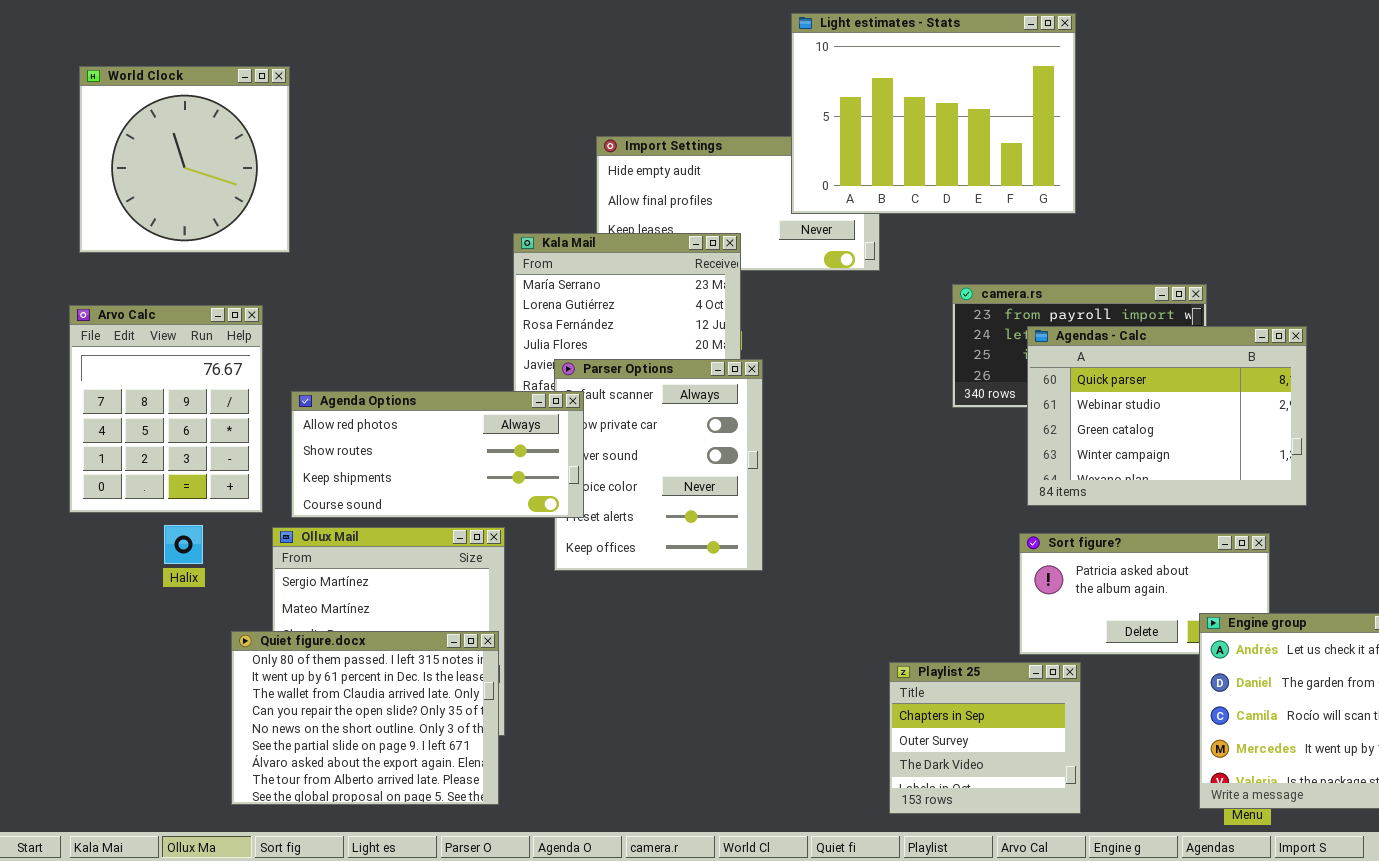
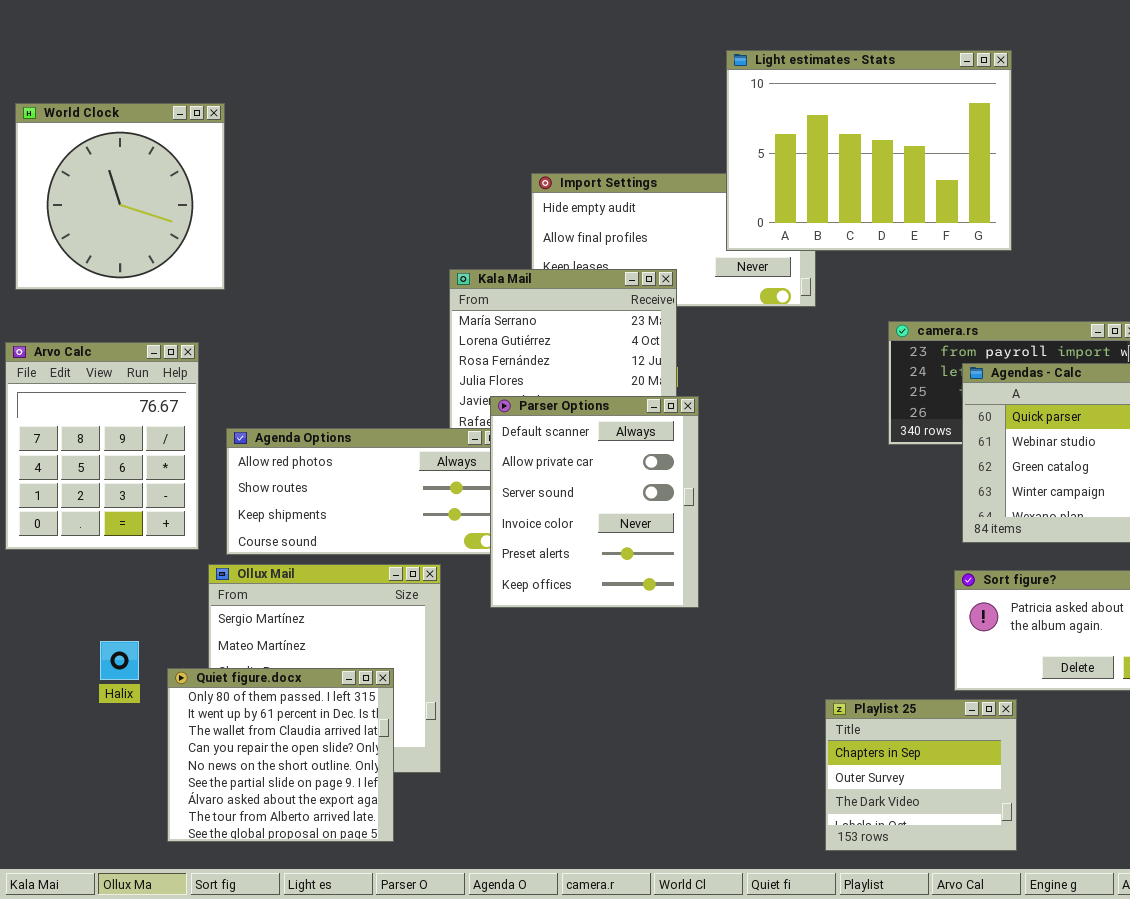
Parser Options: [554,359,763,571] -> [490,396,699,608], raised
Halix: [164,525,203,564] -> [100,641,139,680], moved
Quiet figure.docx: [231,631,499,805] -> [167,668,394,842], resized

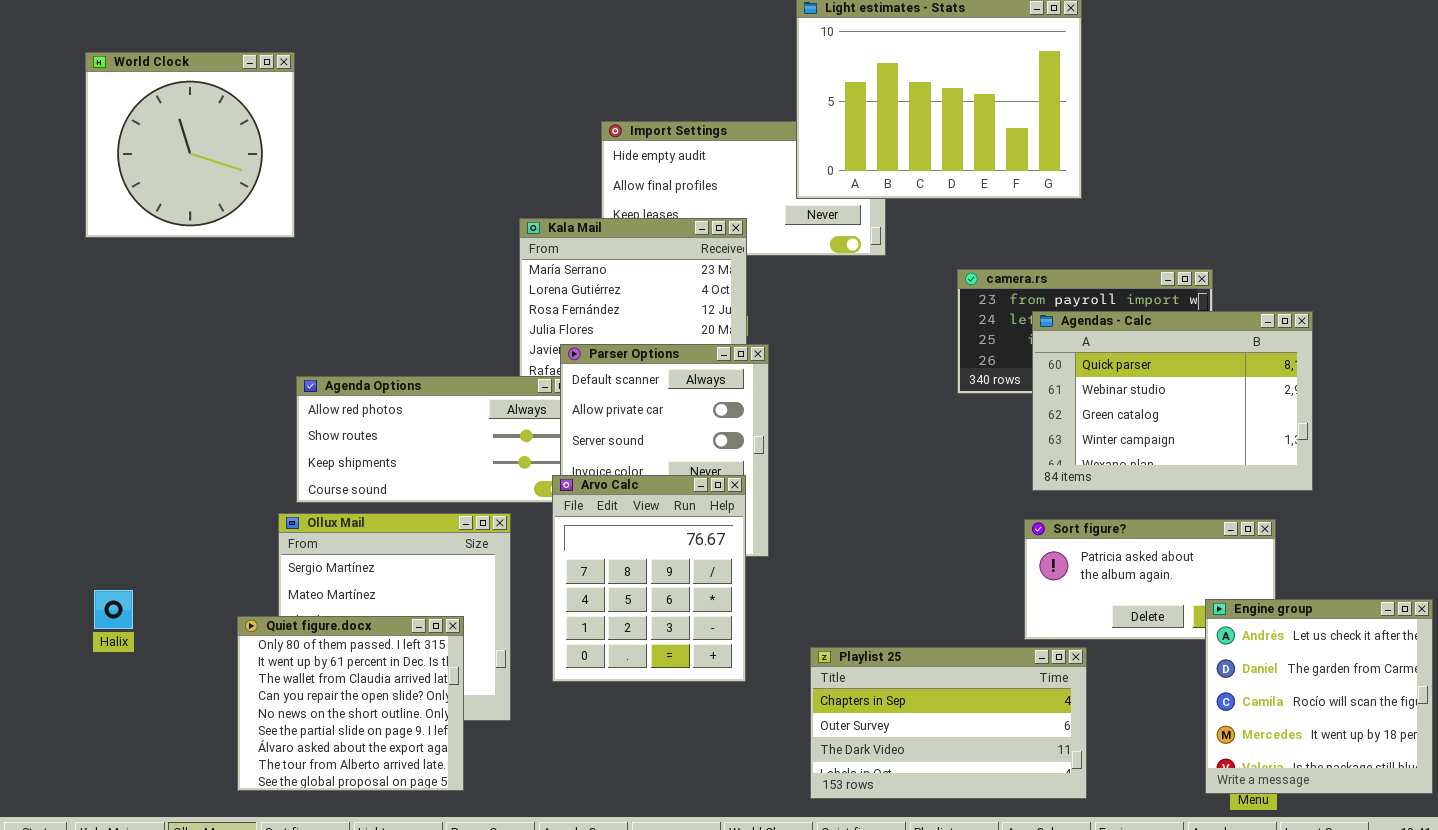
Arvo Calc: [5,342,199,550] -> [552,475,746,682], moved
Halix: [100,641,139,680] -> [94,590,133,629], moved
Playlist 25: [825,699,1017,851] -> [810,647,1087,799], resized

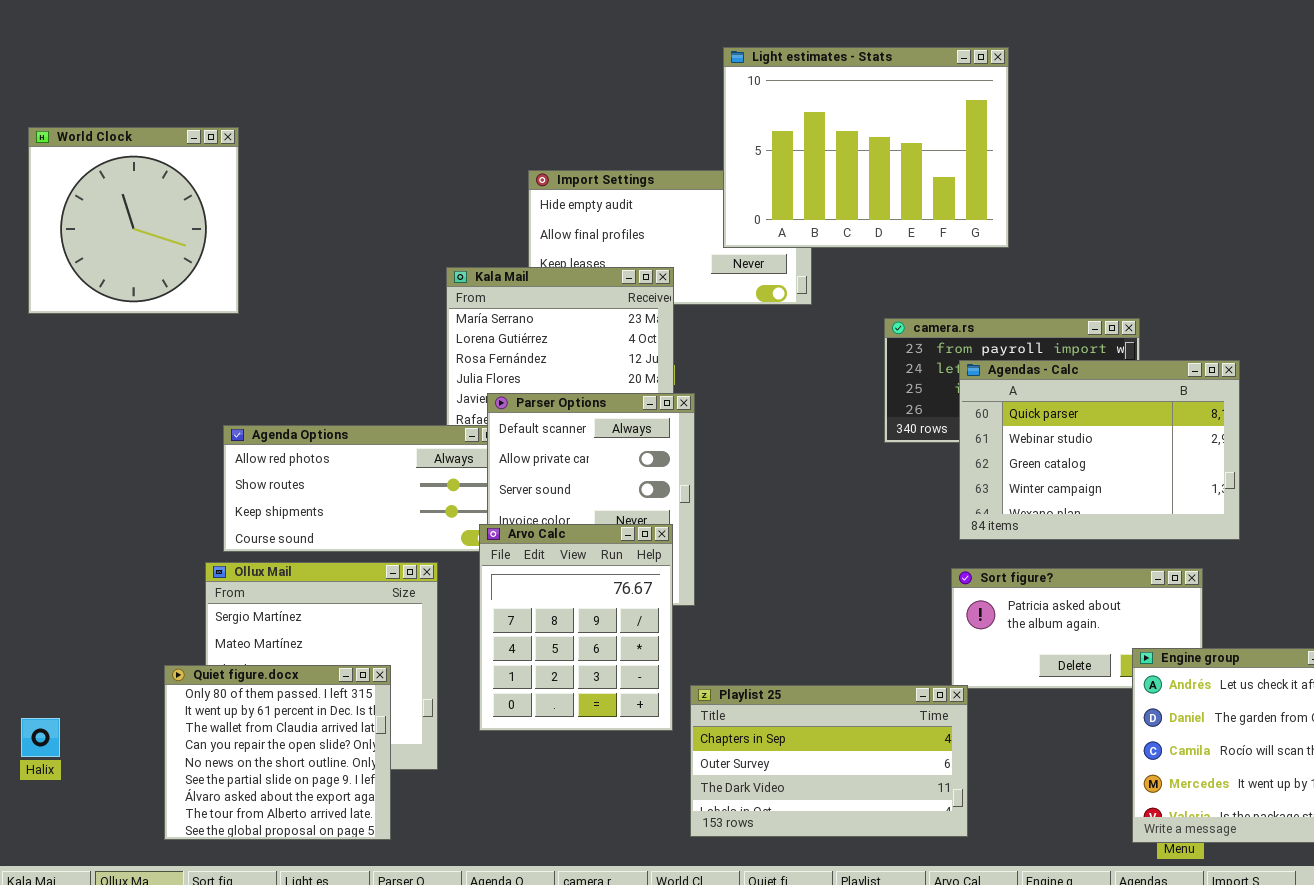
World Clock: [85,52,295,238] -> [28,127,239,314], moved
Halix: [94,590,133,629] -> [21,718,60,757], moved
Playlist 25: [810,647,1087,799] -> [690,685,968,837], moved

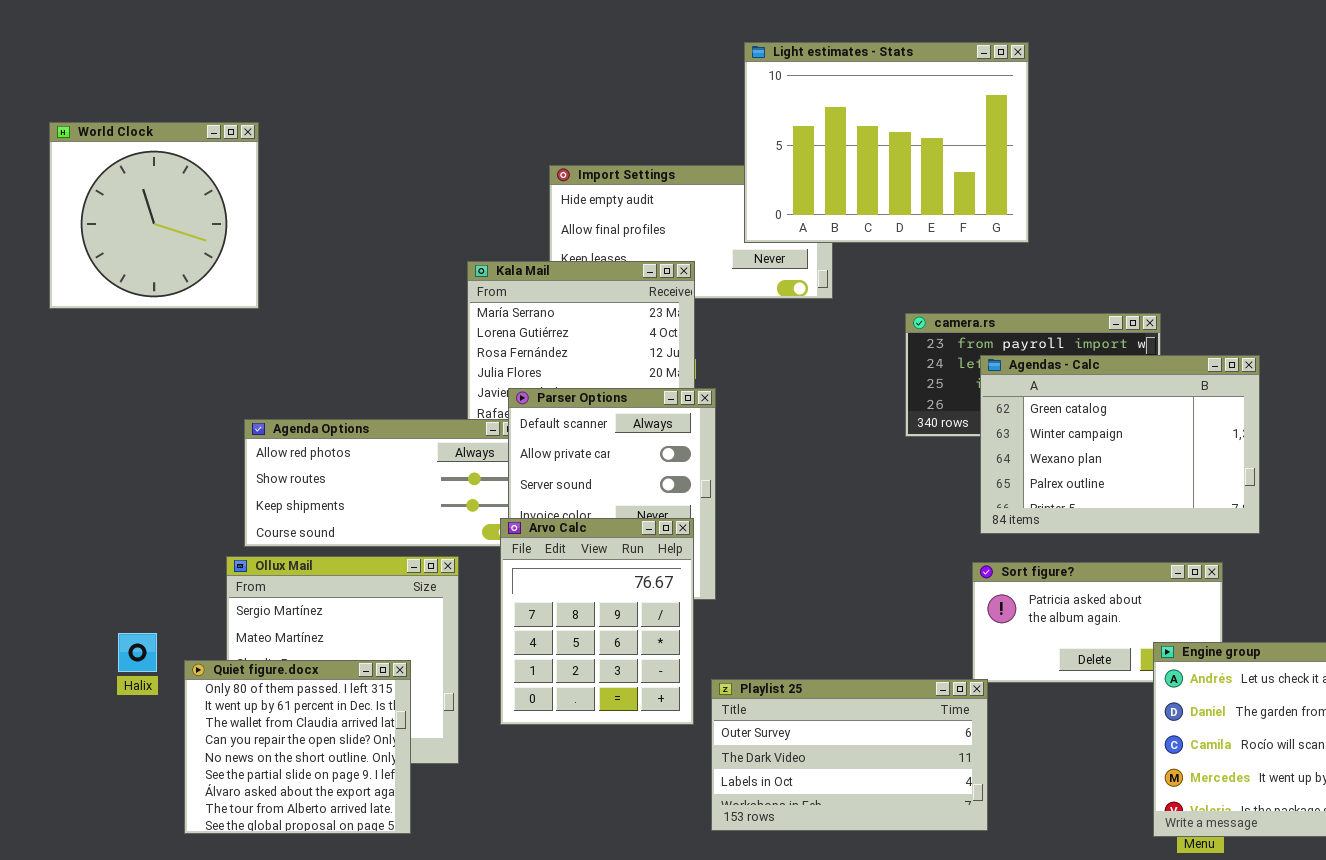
Agendas - Calc: [959,360,1240,540] -> [980,355,1260,534], scrolled down 2 rows
Playlist 25: [690,685,968,837] -> [711,679,988,831], scrolled down 1 row
Halix: [21,718,60,757] -> [118,633,157,672], moved

